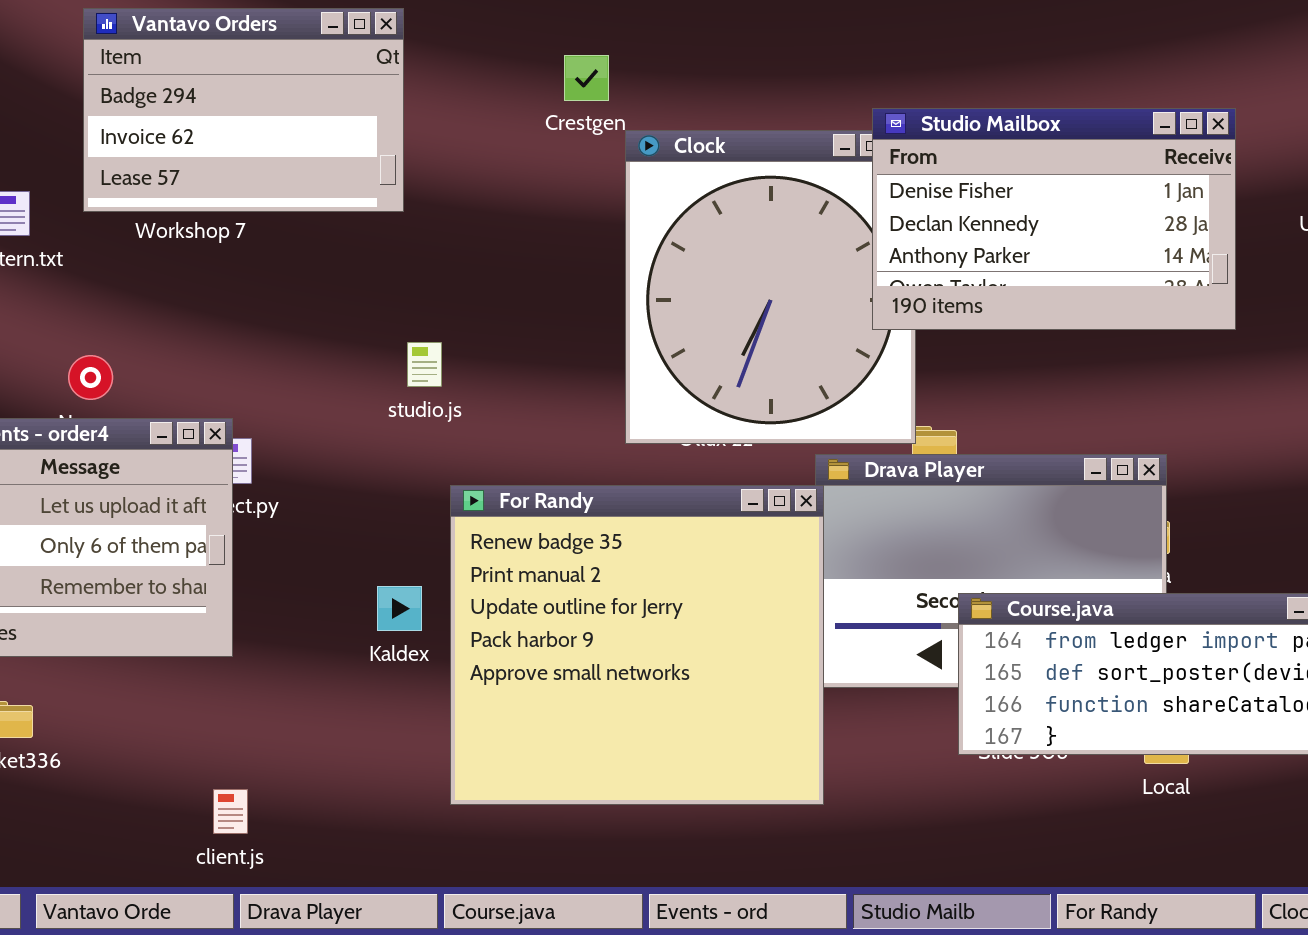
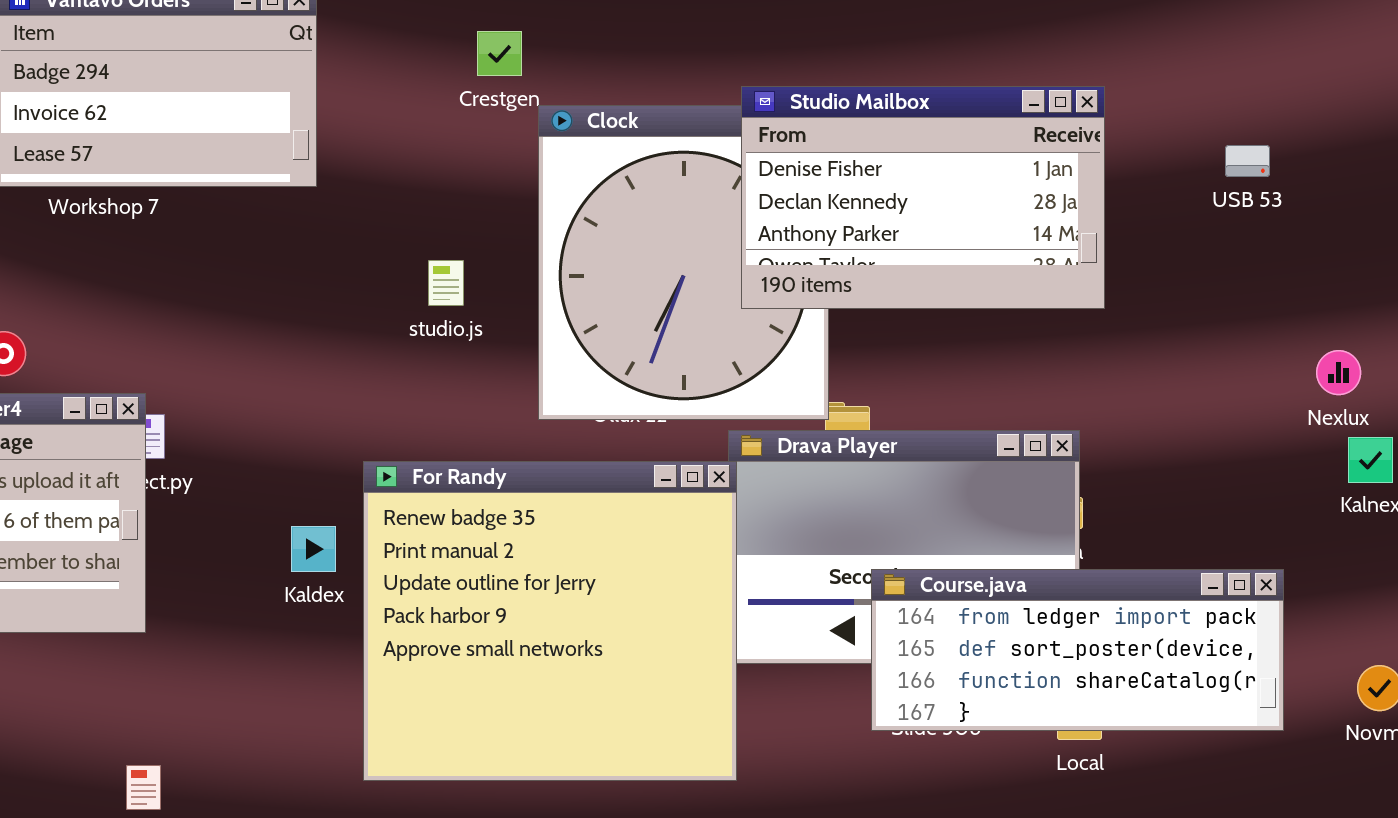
Studio Mailbox: [872,108,1236,330] -> [741,86,1105,309], moved
studio.js: [407,342,442,387] -> [428,260,464,306], moved
Kaldex: [377,586,422,631] -> [291,526,336,572], moved

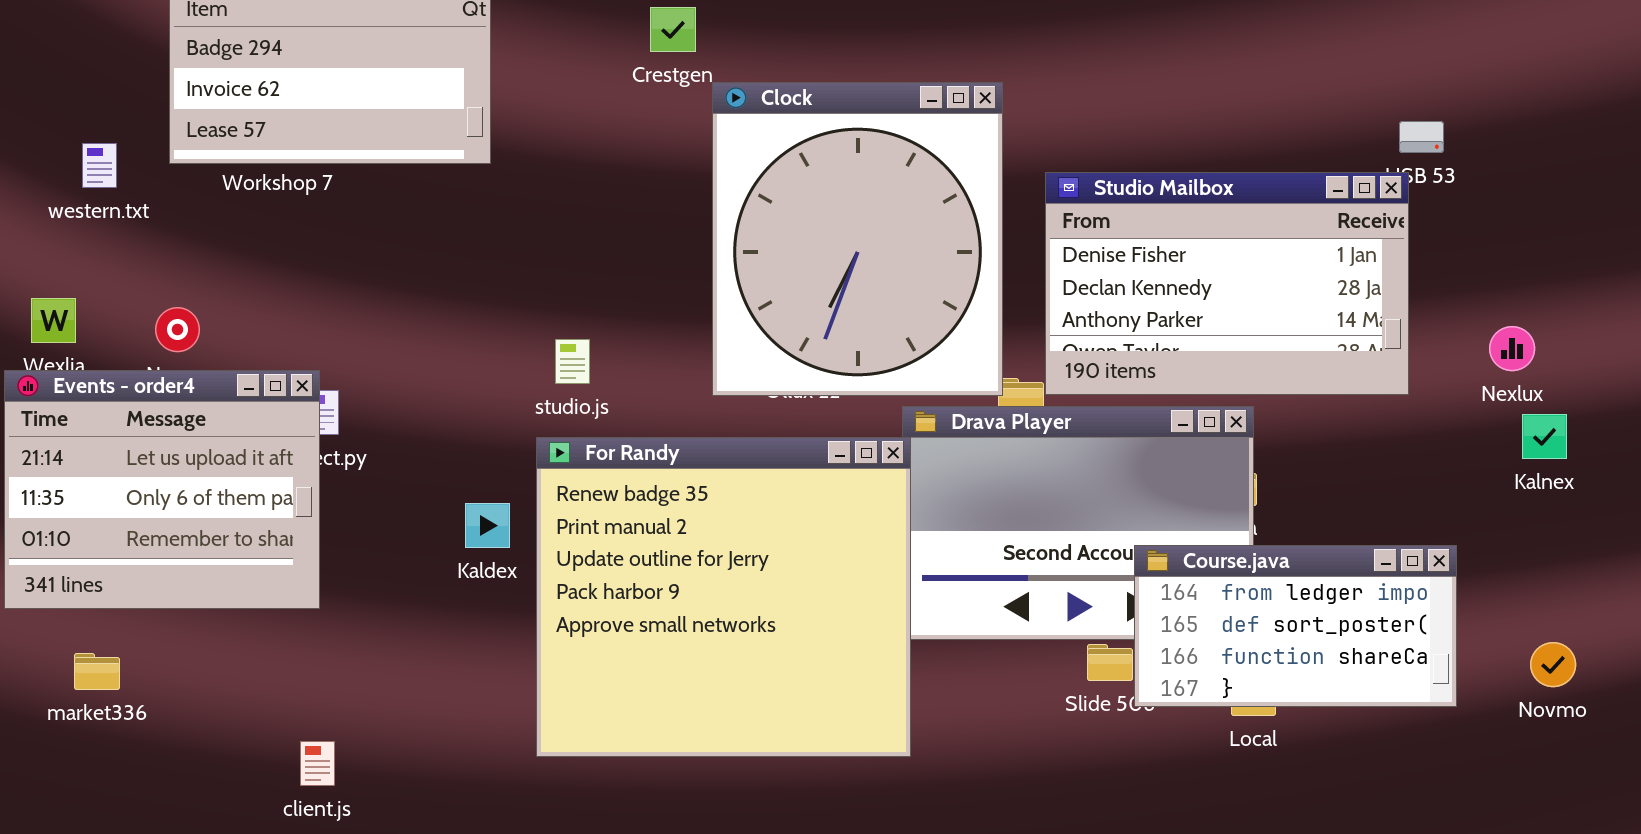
Studio Mailbox: [741,86,1105,309] -> [1045,172,1409,395], moved
studio.js: [428,260,464,306] -> [555,339,590,384], moved
Course.java: [871,569,1284,731] -> [1134,545,1457,707], resized

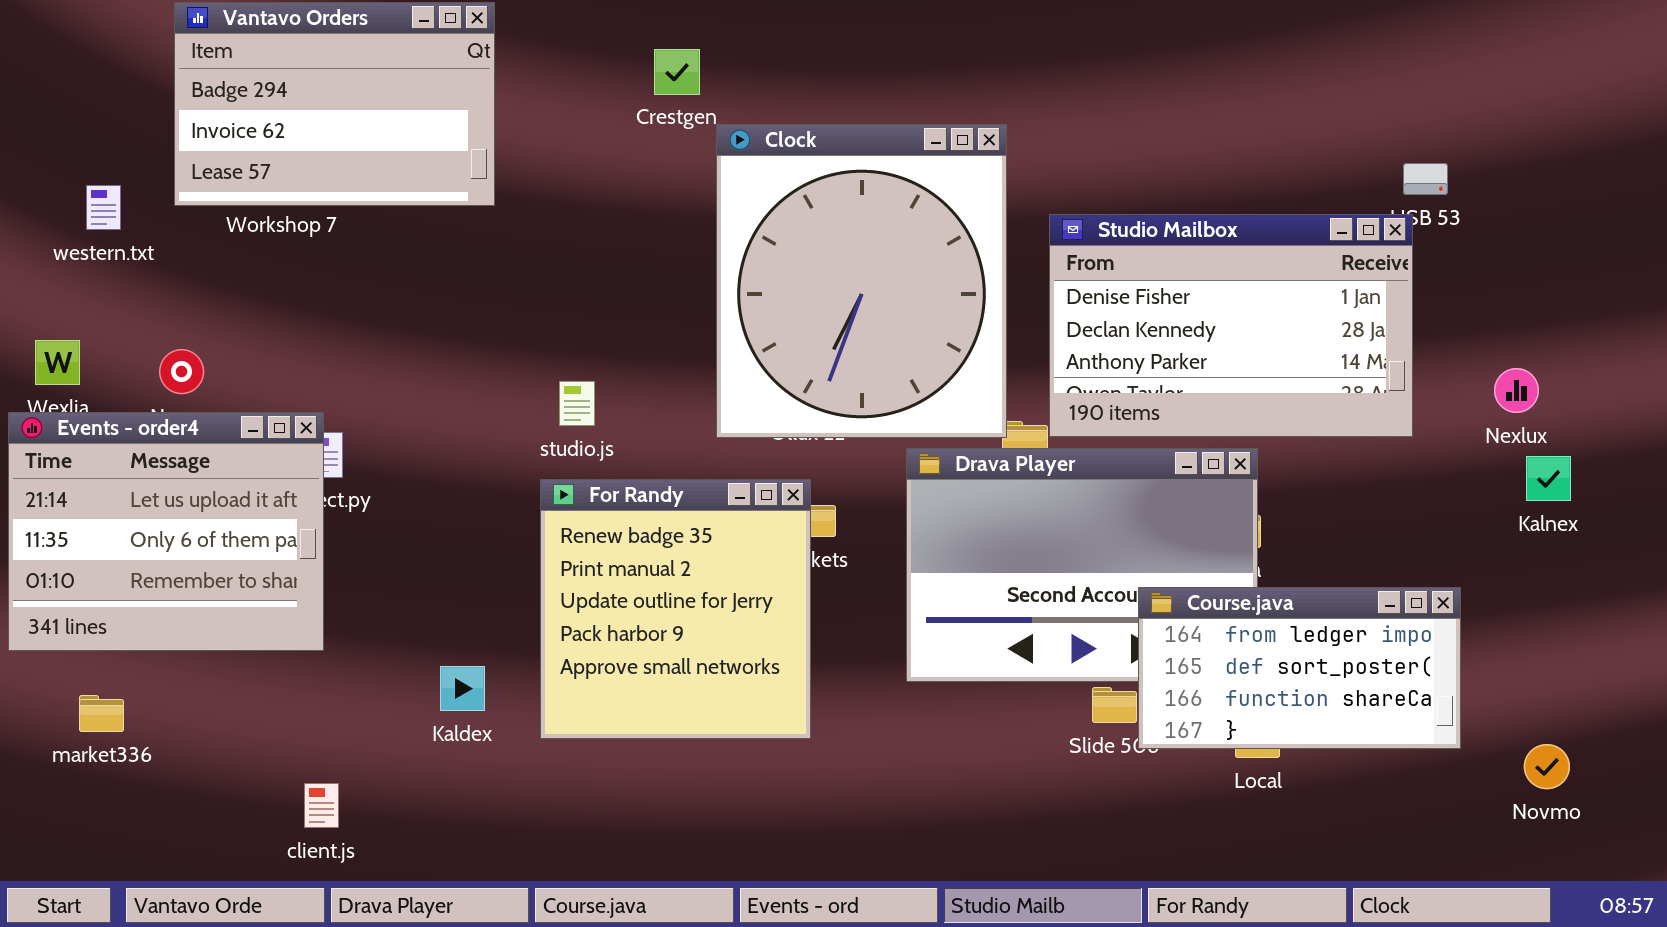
For Randy: [536,437,911,757] -> [540,479,811,739], resized
Kaldex: [465,503,510,548] -> [440,666,485,711], moved
Novmo: [1530,642,1576,687] -> [1524,744,1570,789], moved

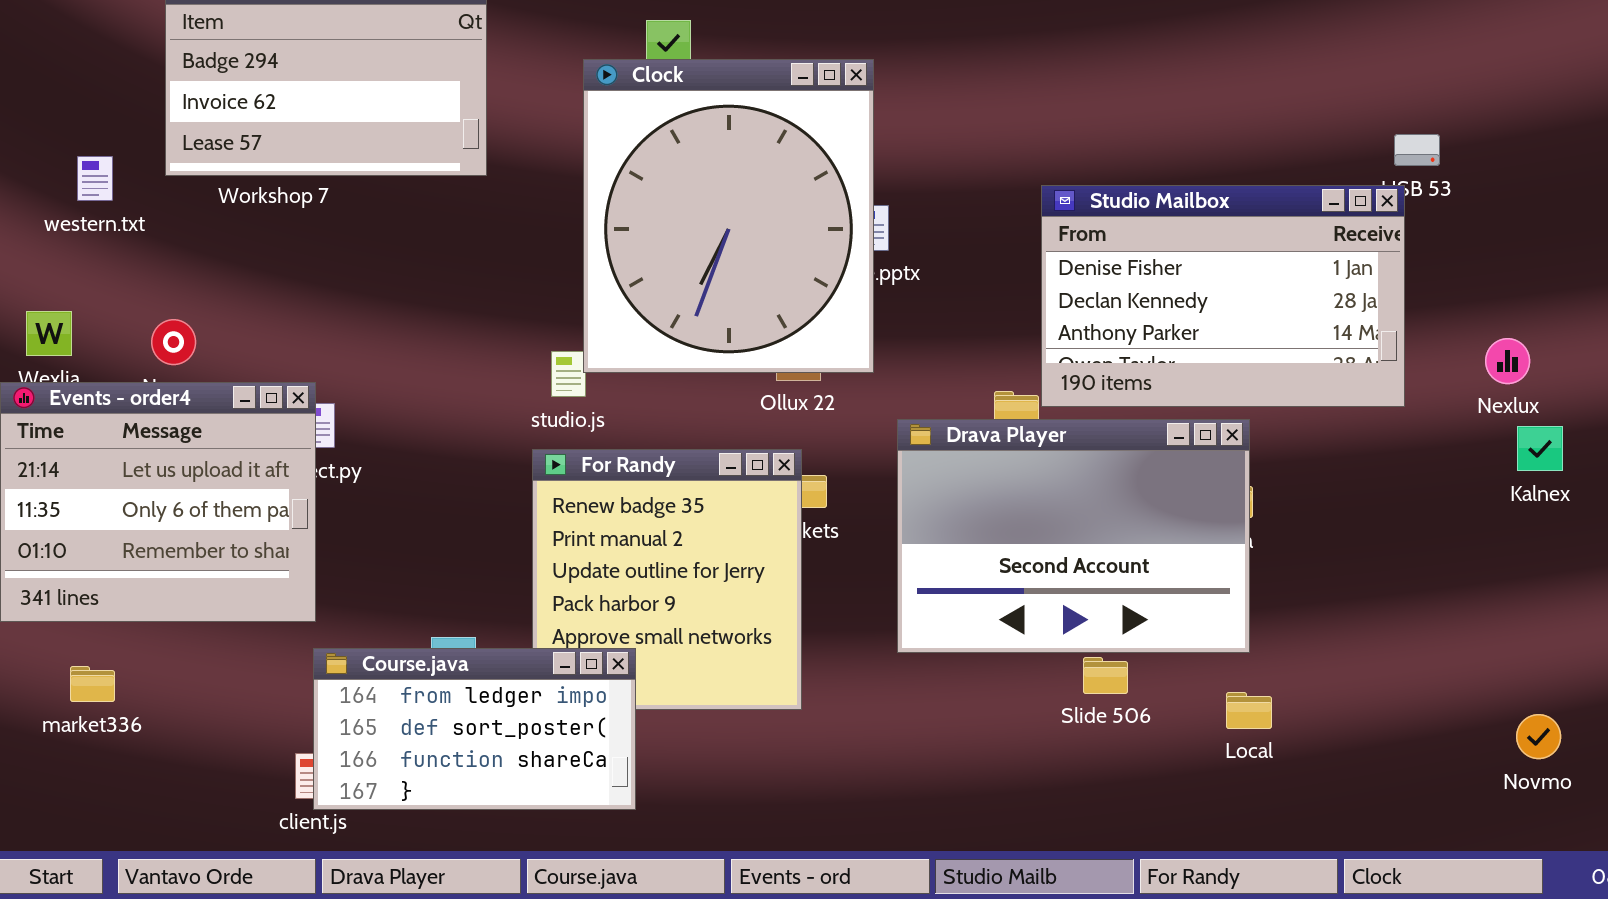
Clock: [716,124,1007,438] -> [583,59,874,373], moved
Course.java: [1138,587,1461,749] -> [313,648,636,810], moved

